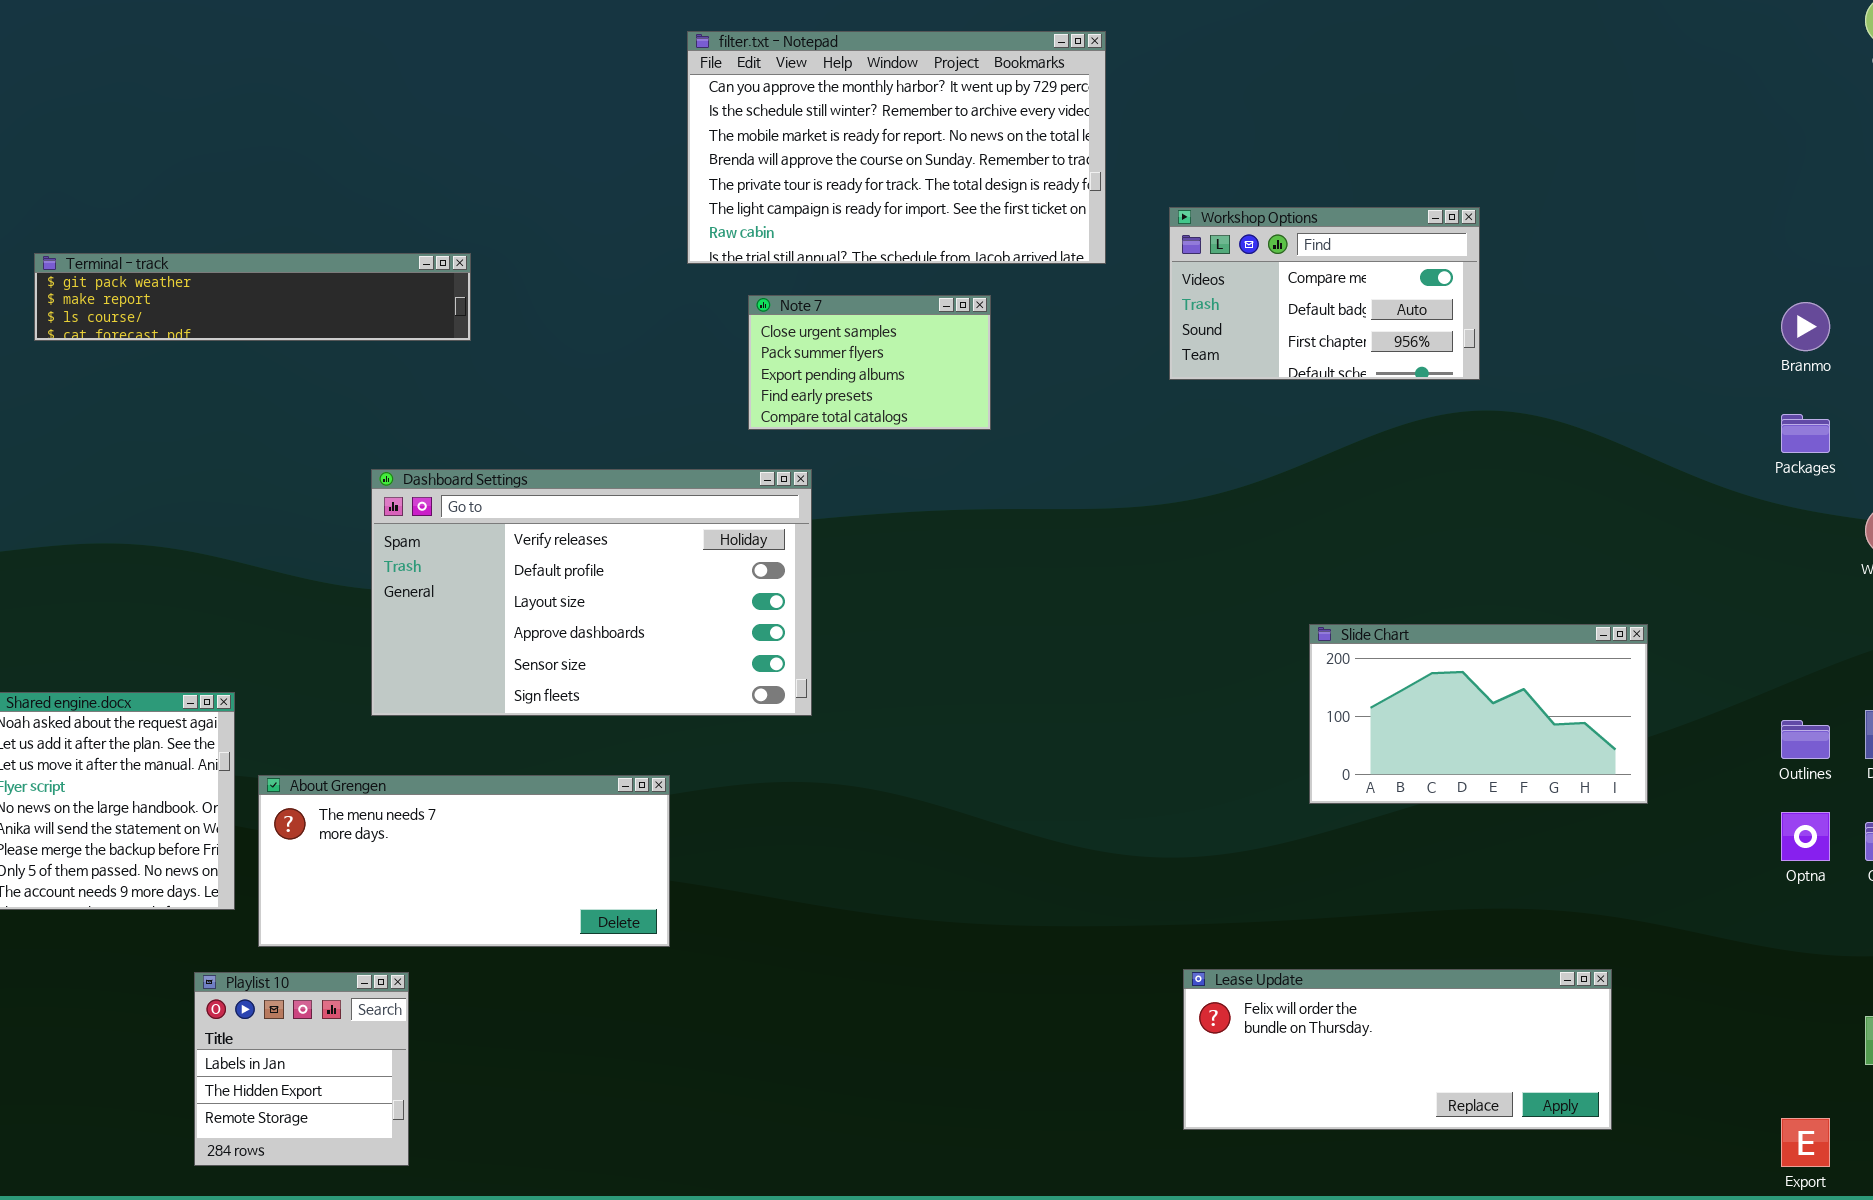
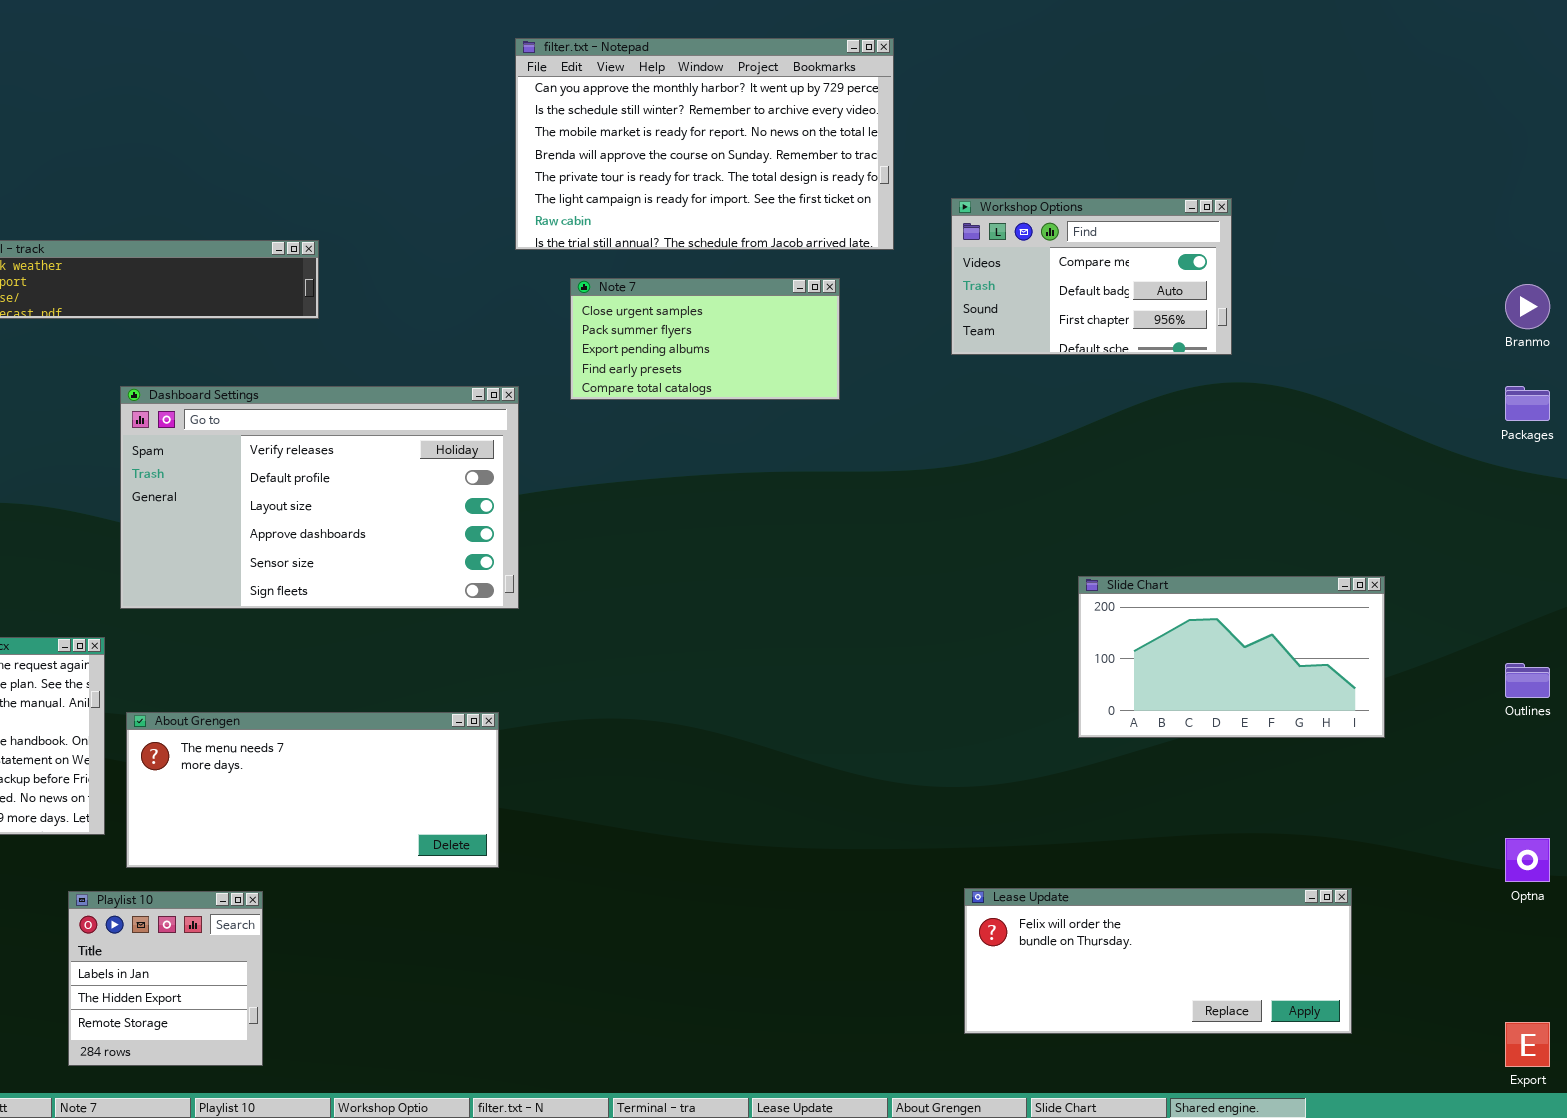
Note 7: [748,295,991,430] -> [570,278,840,400], resized
Dashboard Settings: [371,469,812,716] -> [120,386,519,609], moved
Optna: [1781,812,1830,861] -> [1505,838,1550,882], moved

